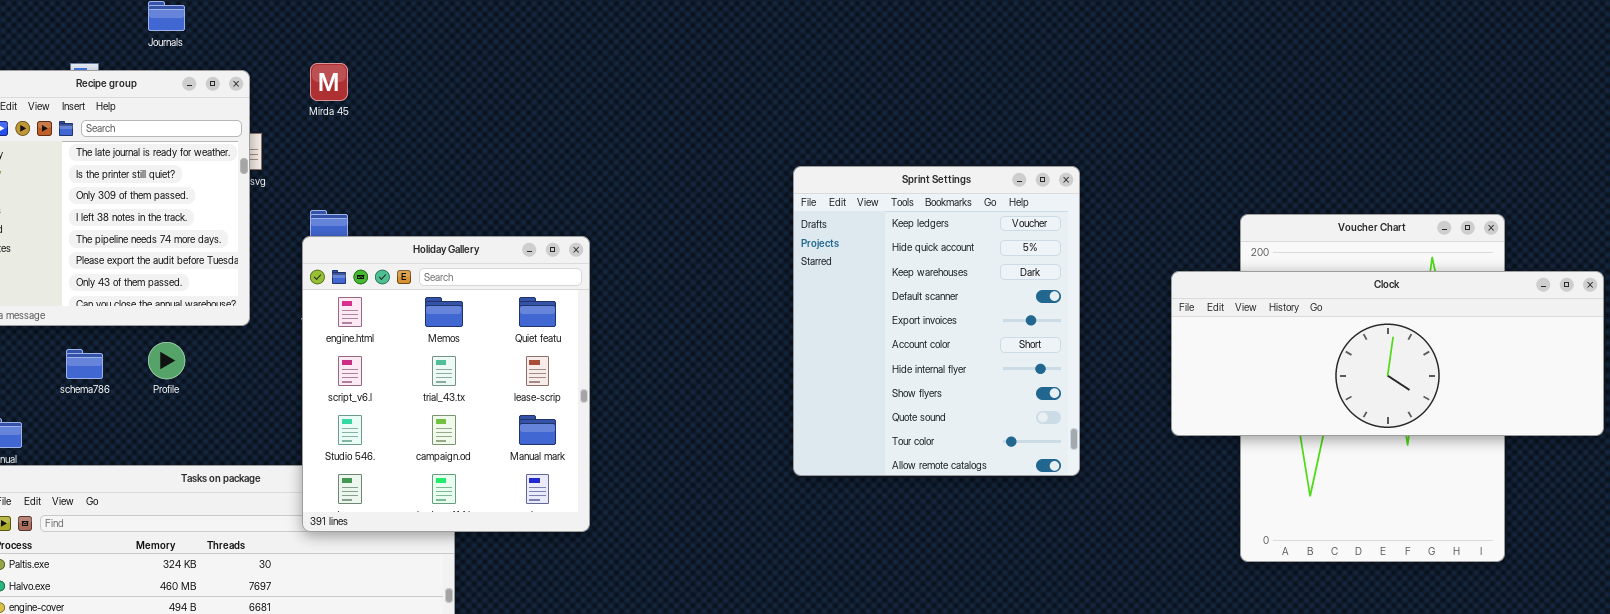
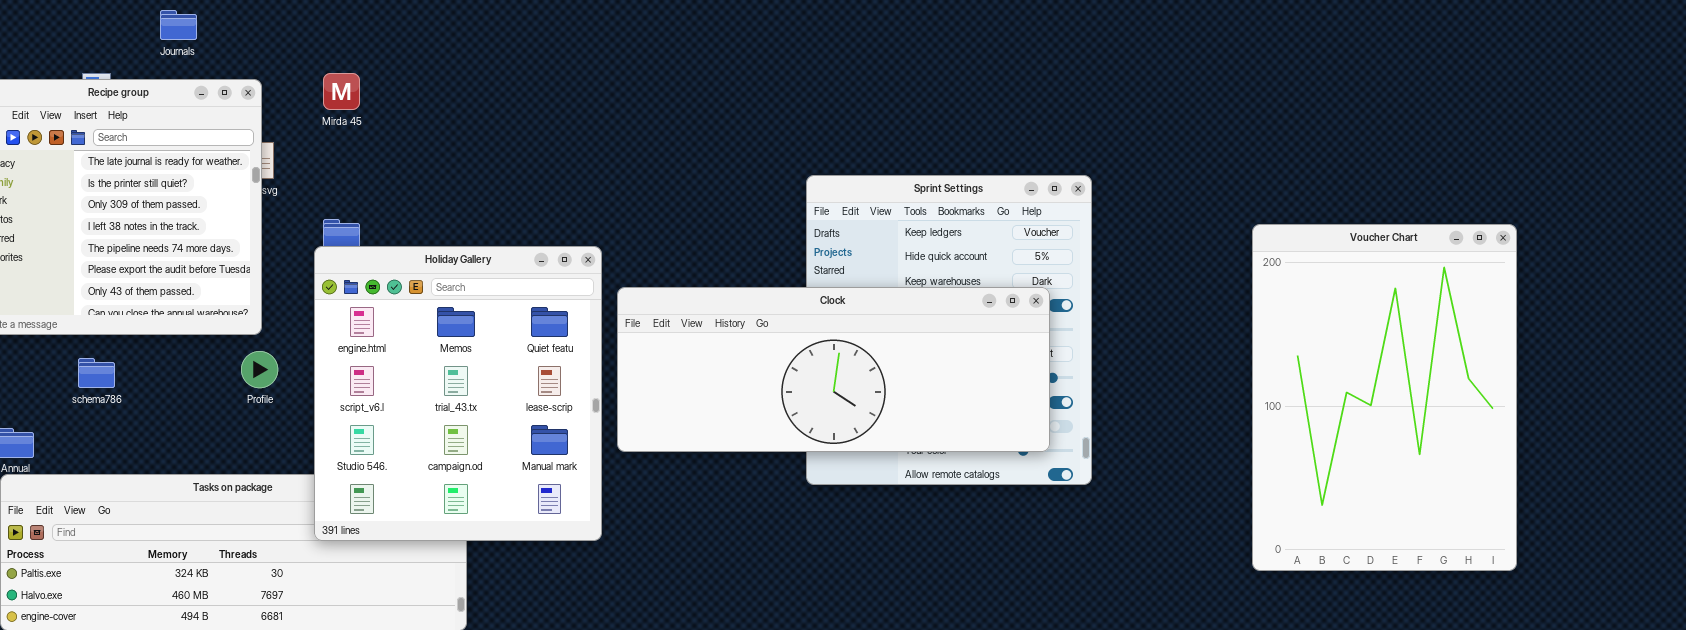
Clock: [1171,271,1604,436] -> [617,287,1050,452], moved
Profile: [148,342,185,379] -> [241,351,278,388], moved

